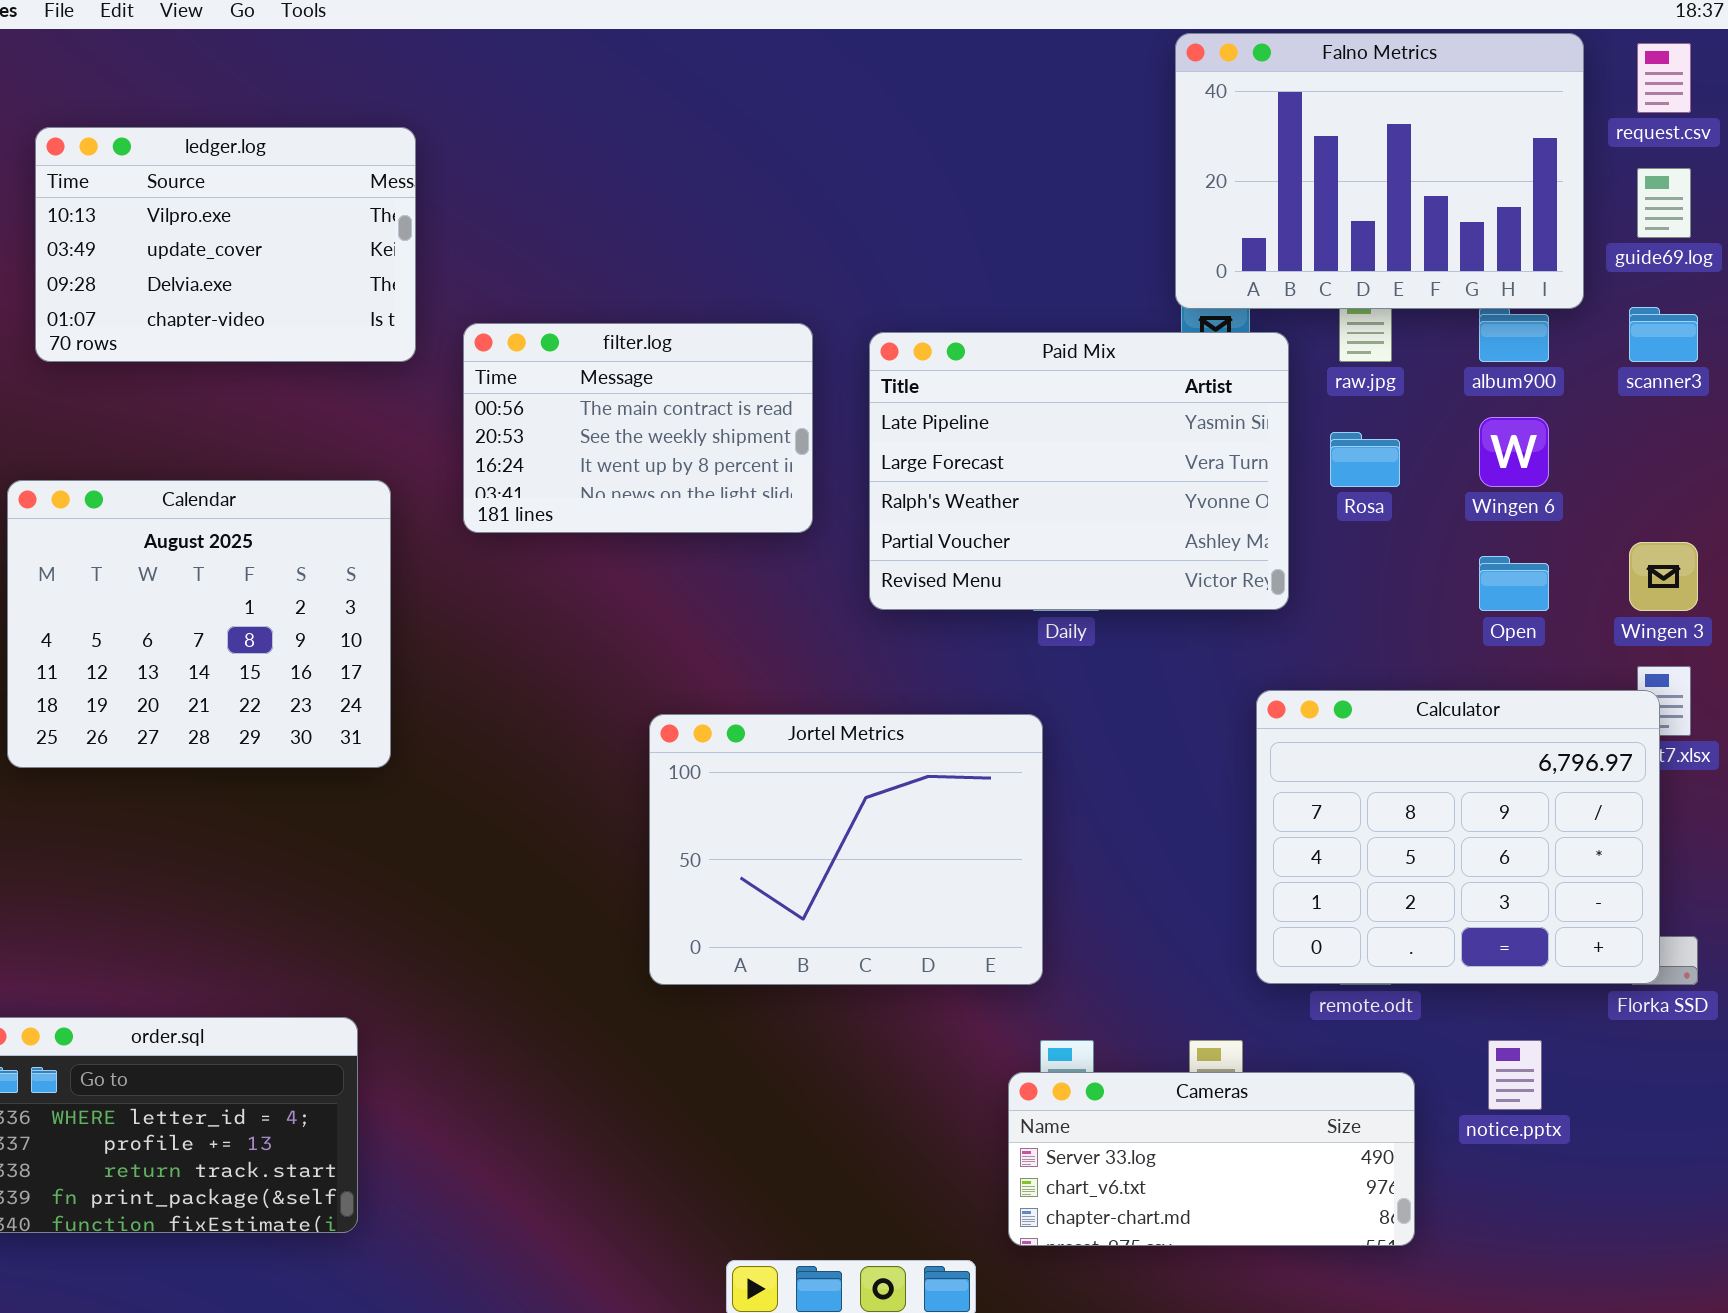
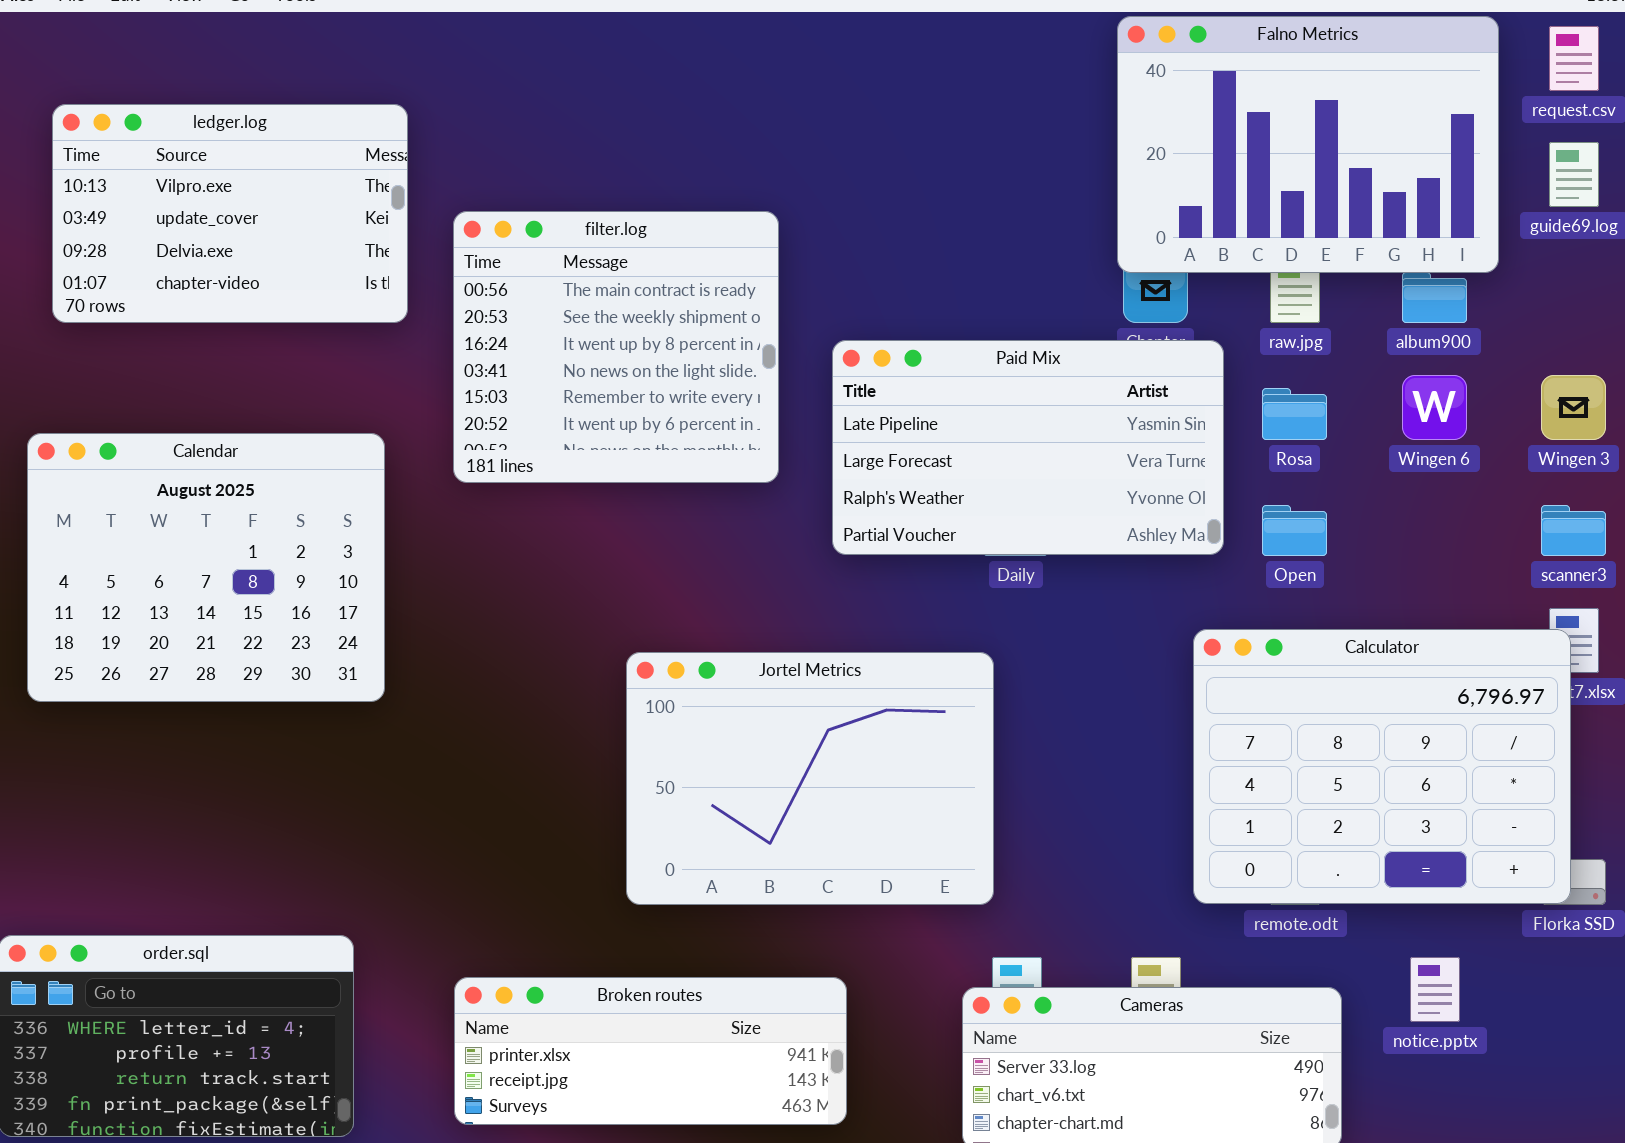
scanner3: [1629,307,1698,362] -> [1541,505,1606,556], moved
filter.log: [463,323,813,533] -> [453,211,779,483], resized
Paid Mix: [869,332,1289,610] -> [832,340,1224,555], resized
Wingen 3: [1629,542,1698,611] -> [1541,375,1606,440], moved
Open: [1479,556,1549,611] -> [1262,505,1327,556], moved
Broken routes: none -> [454,977,847,1125], opened

